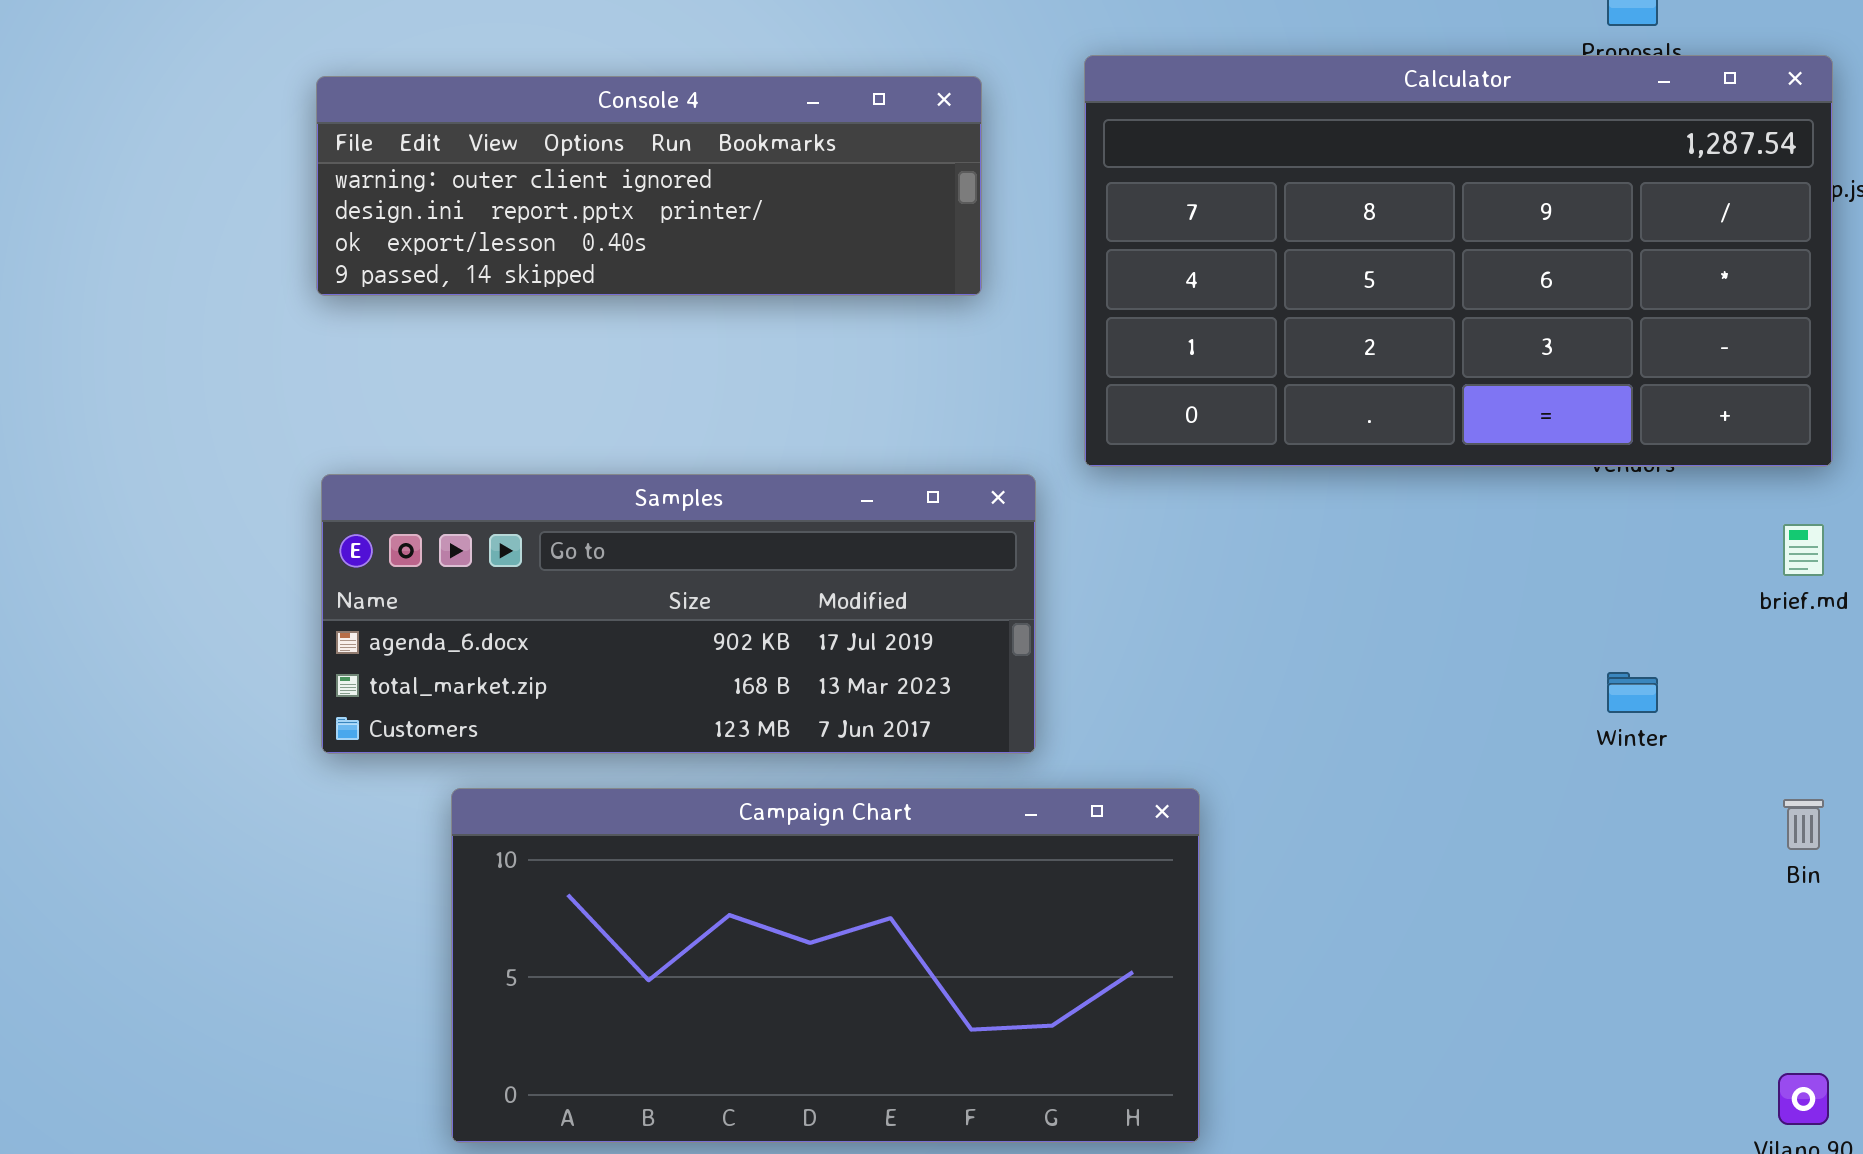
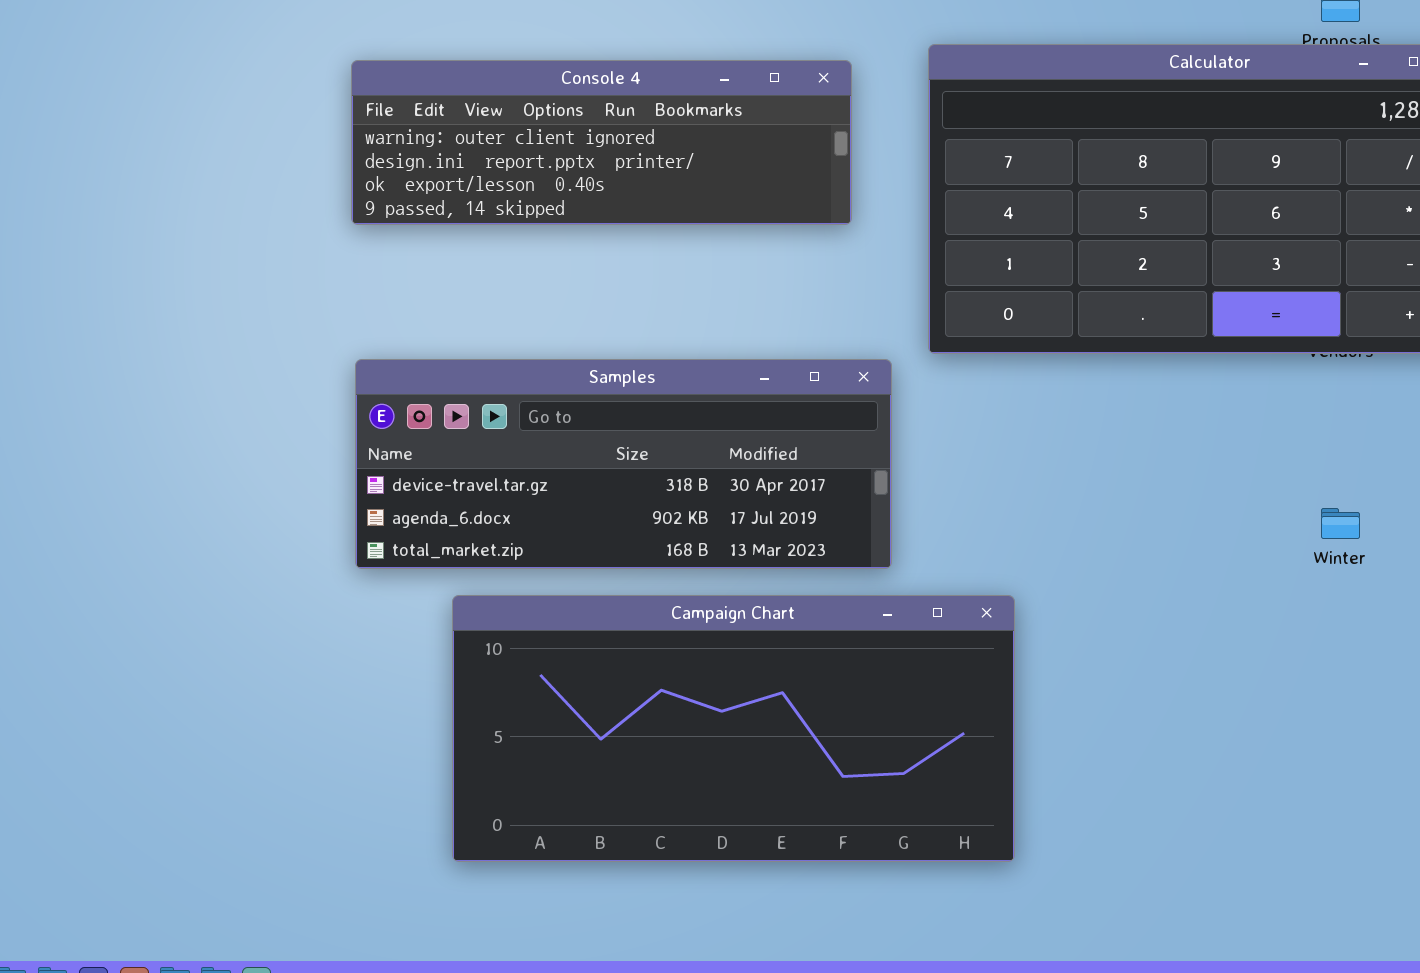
Samples: [321,474,1036,754] -> [355,359,892,569], scrolled up 1 row

